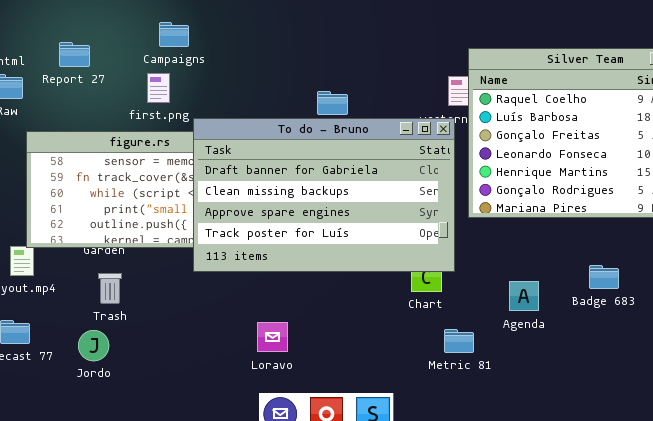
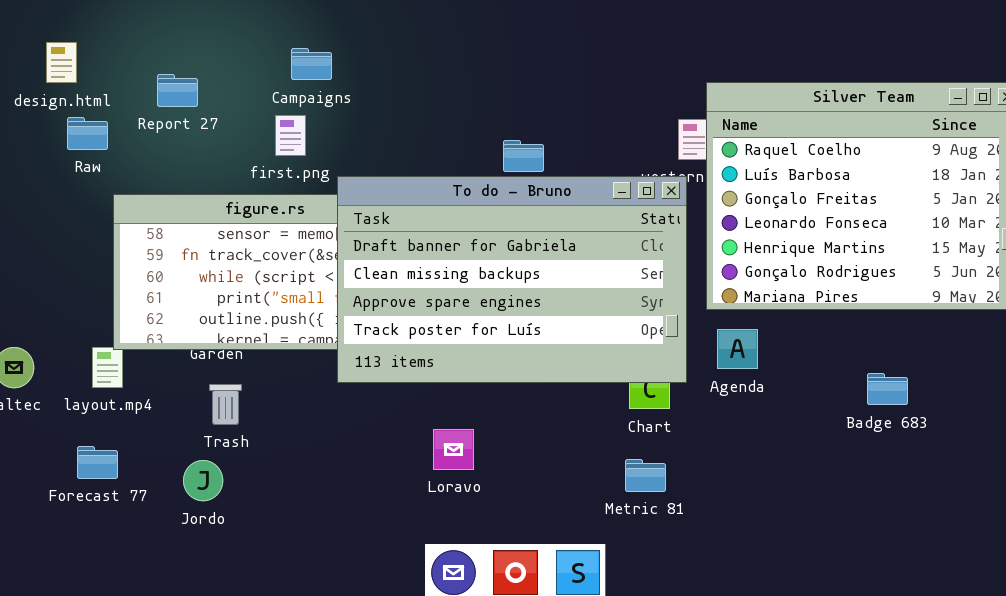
Agenda: [509,281,539,311] -> [717,329,758,369], moved
Loravo: [257,322,288,352] -> [433,429,474,470], moved
Metric 81: [444,329,474,353] -> [625,459,666,492], moved

